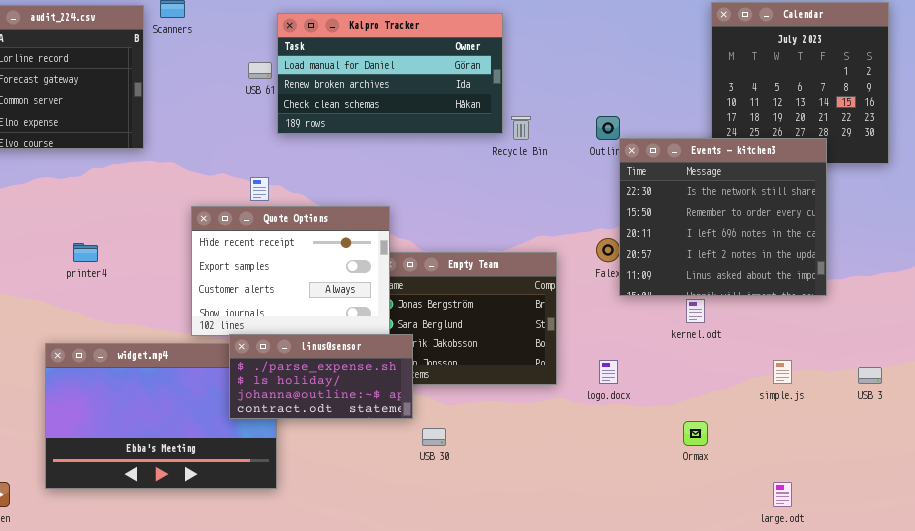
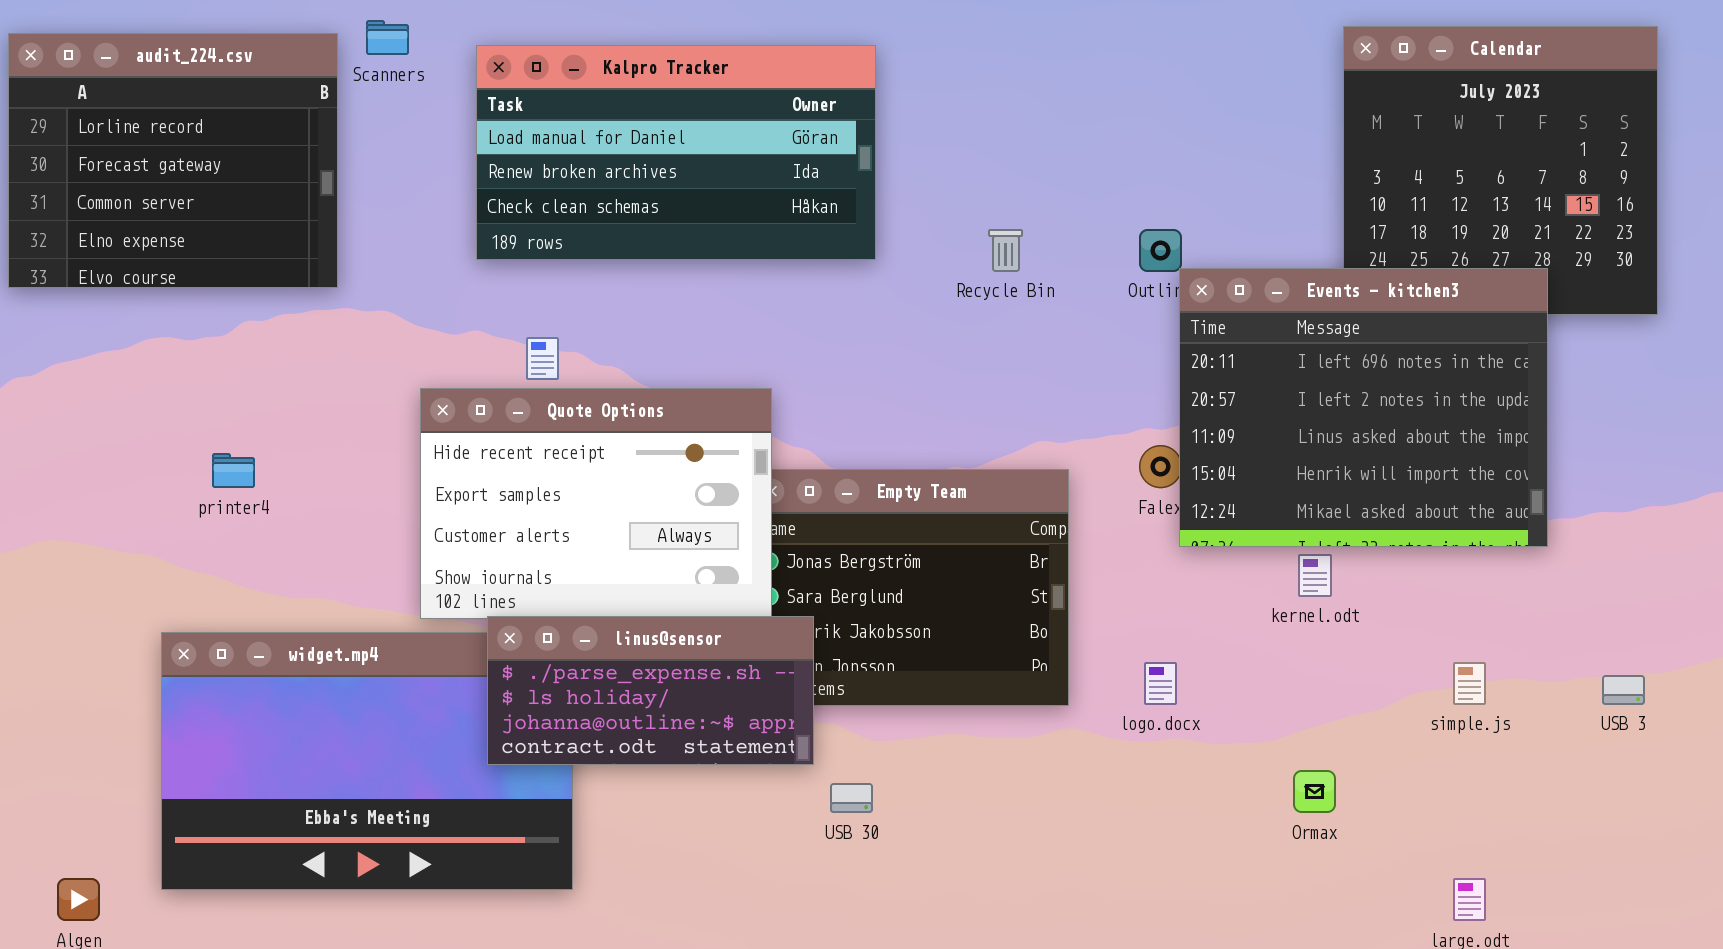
Kalpro Tracker: [277,13,503,134] -> [476,45,876,260], moved
Events - kitchen3: [619,138,827,296] -> [1179,268,1548,547], scrolled down 2 rows

